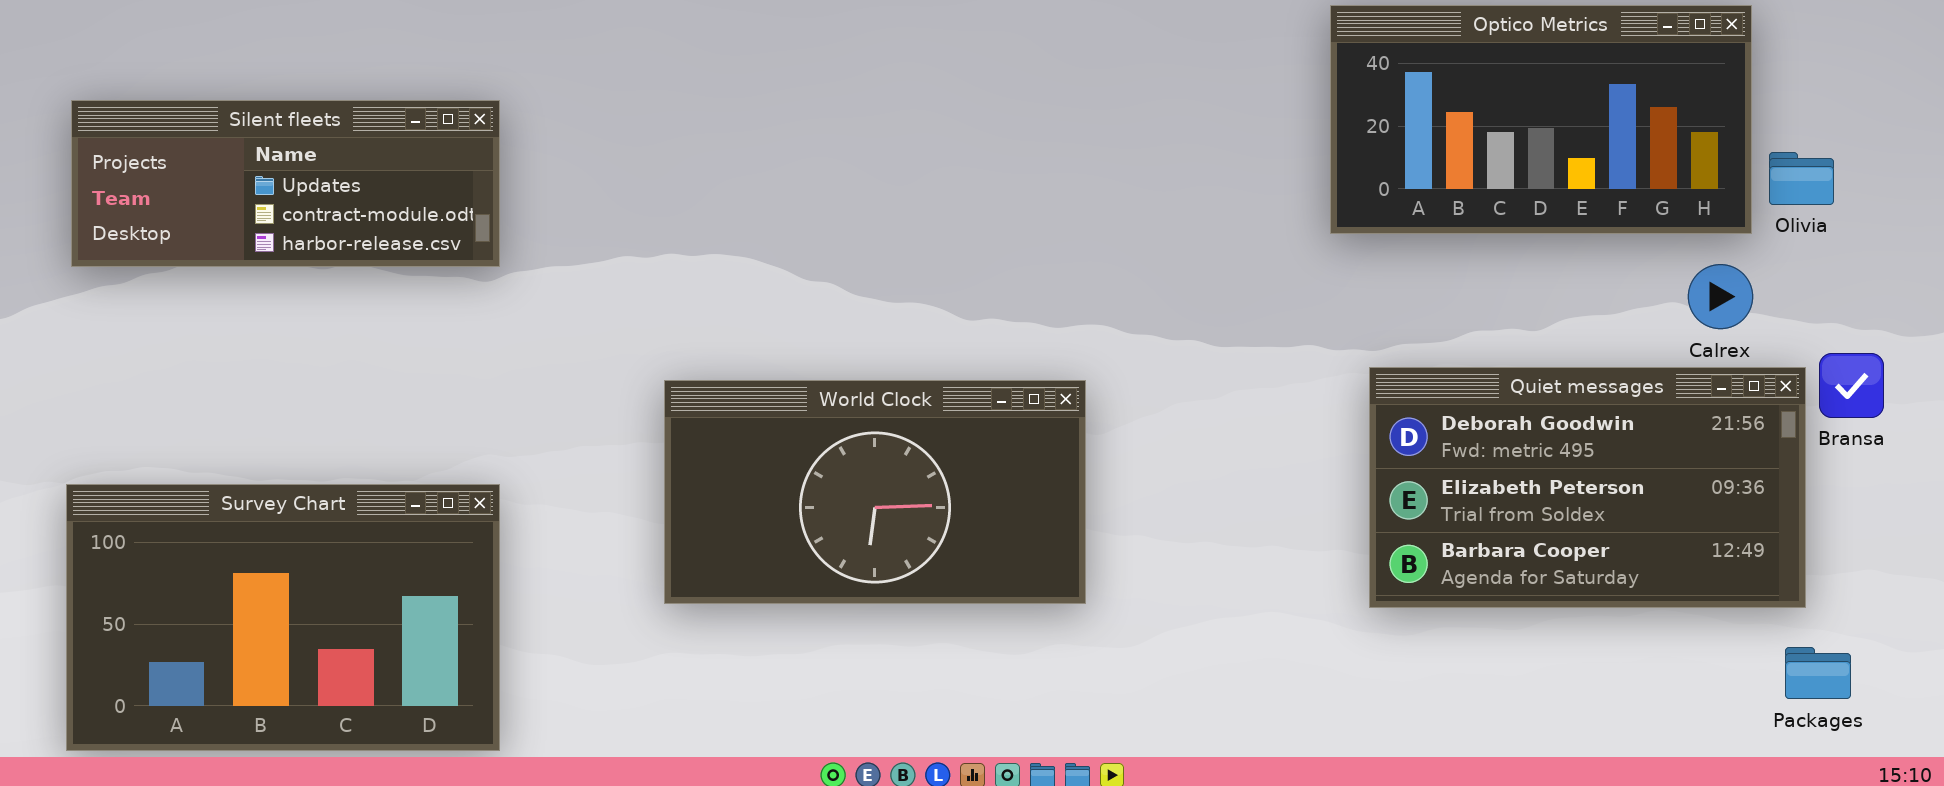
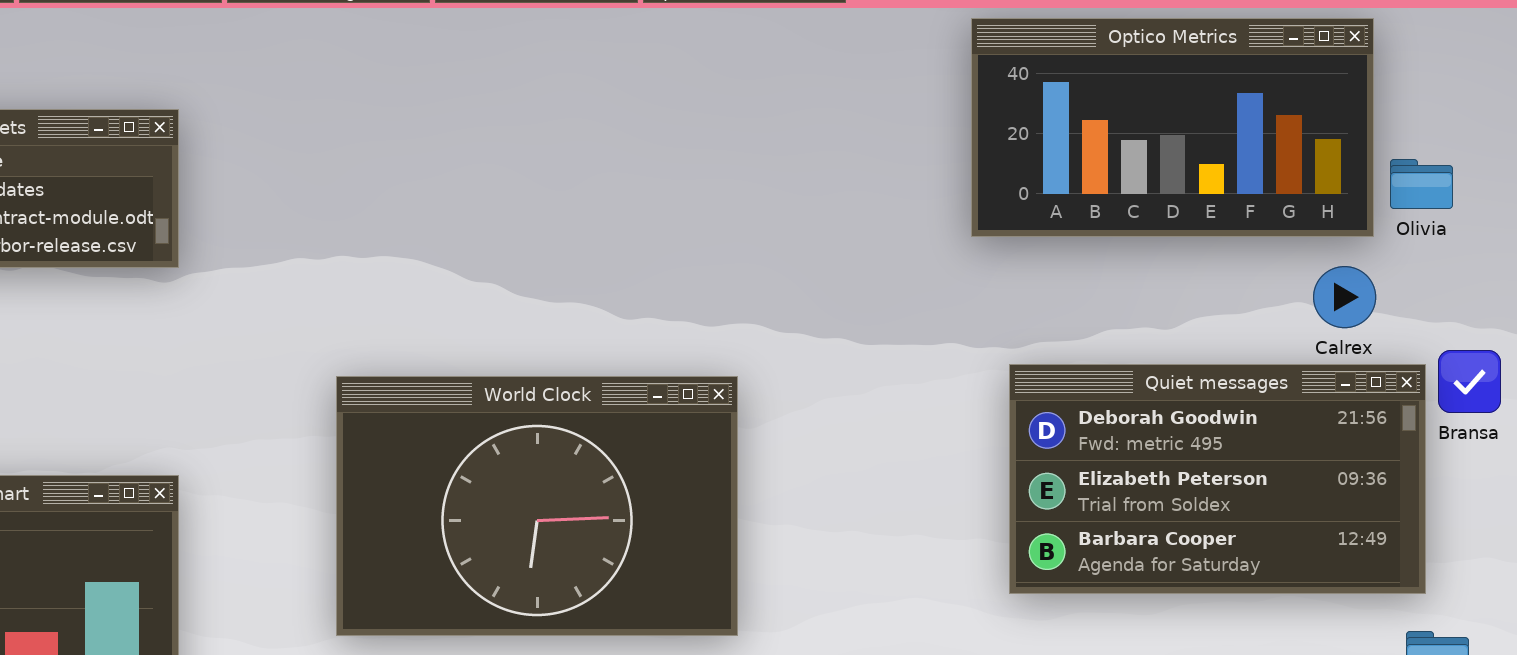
World Clock: [664,380,1086,604] -> [336,376,738,636], resized

